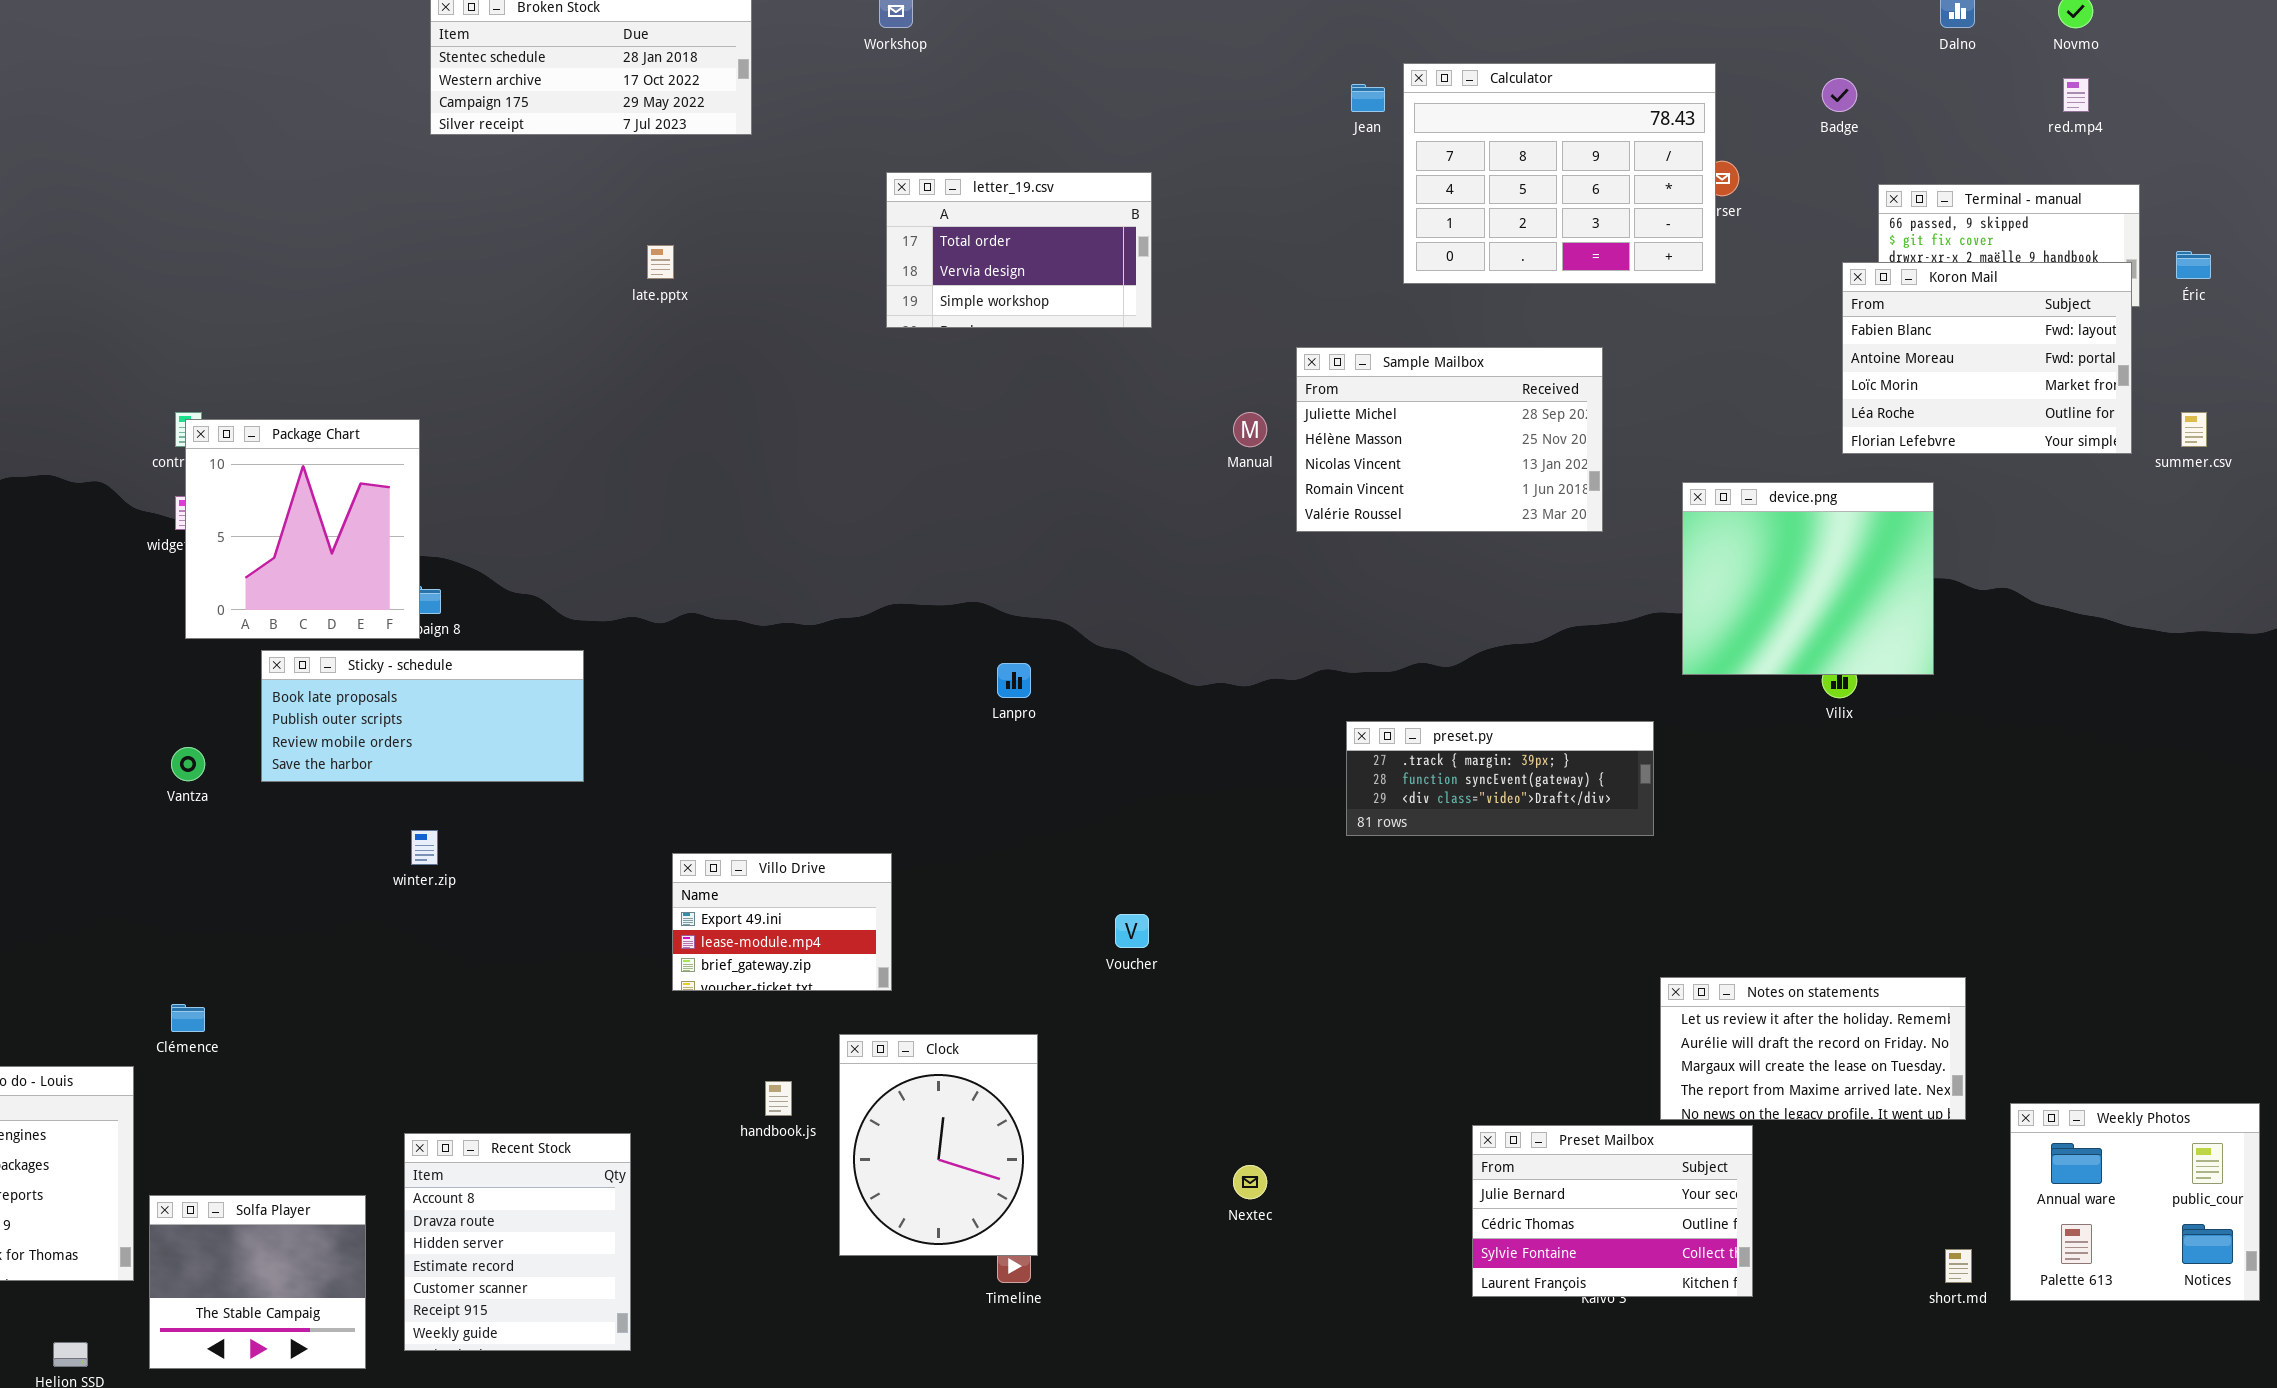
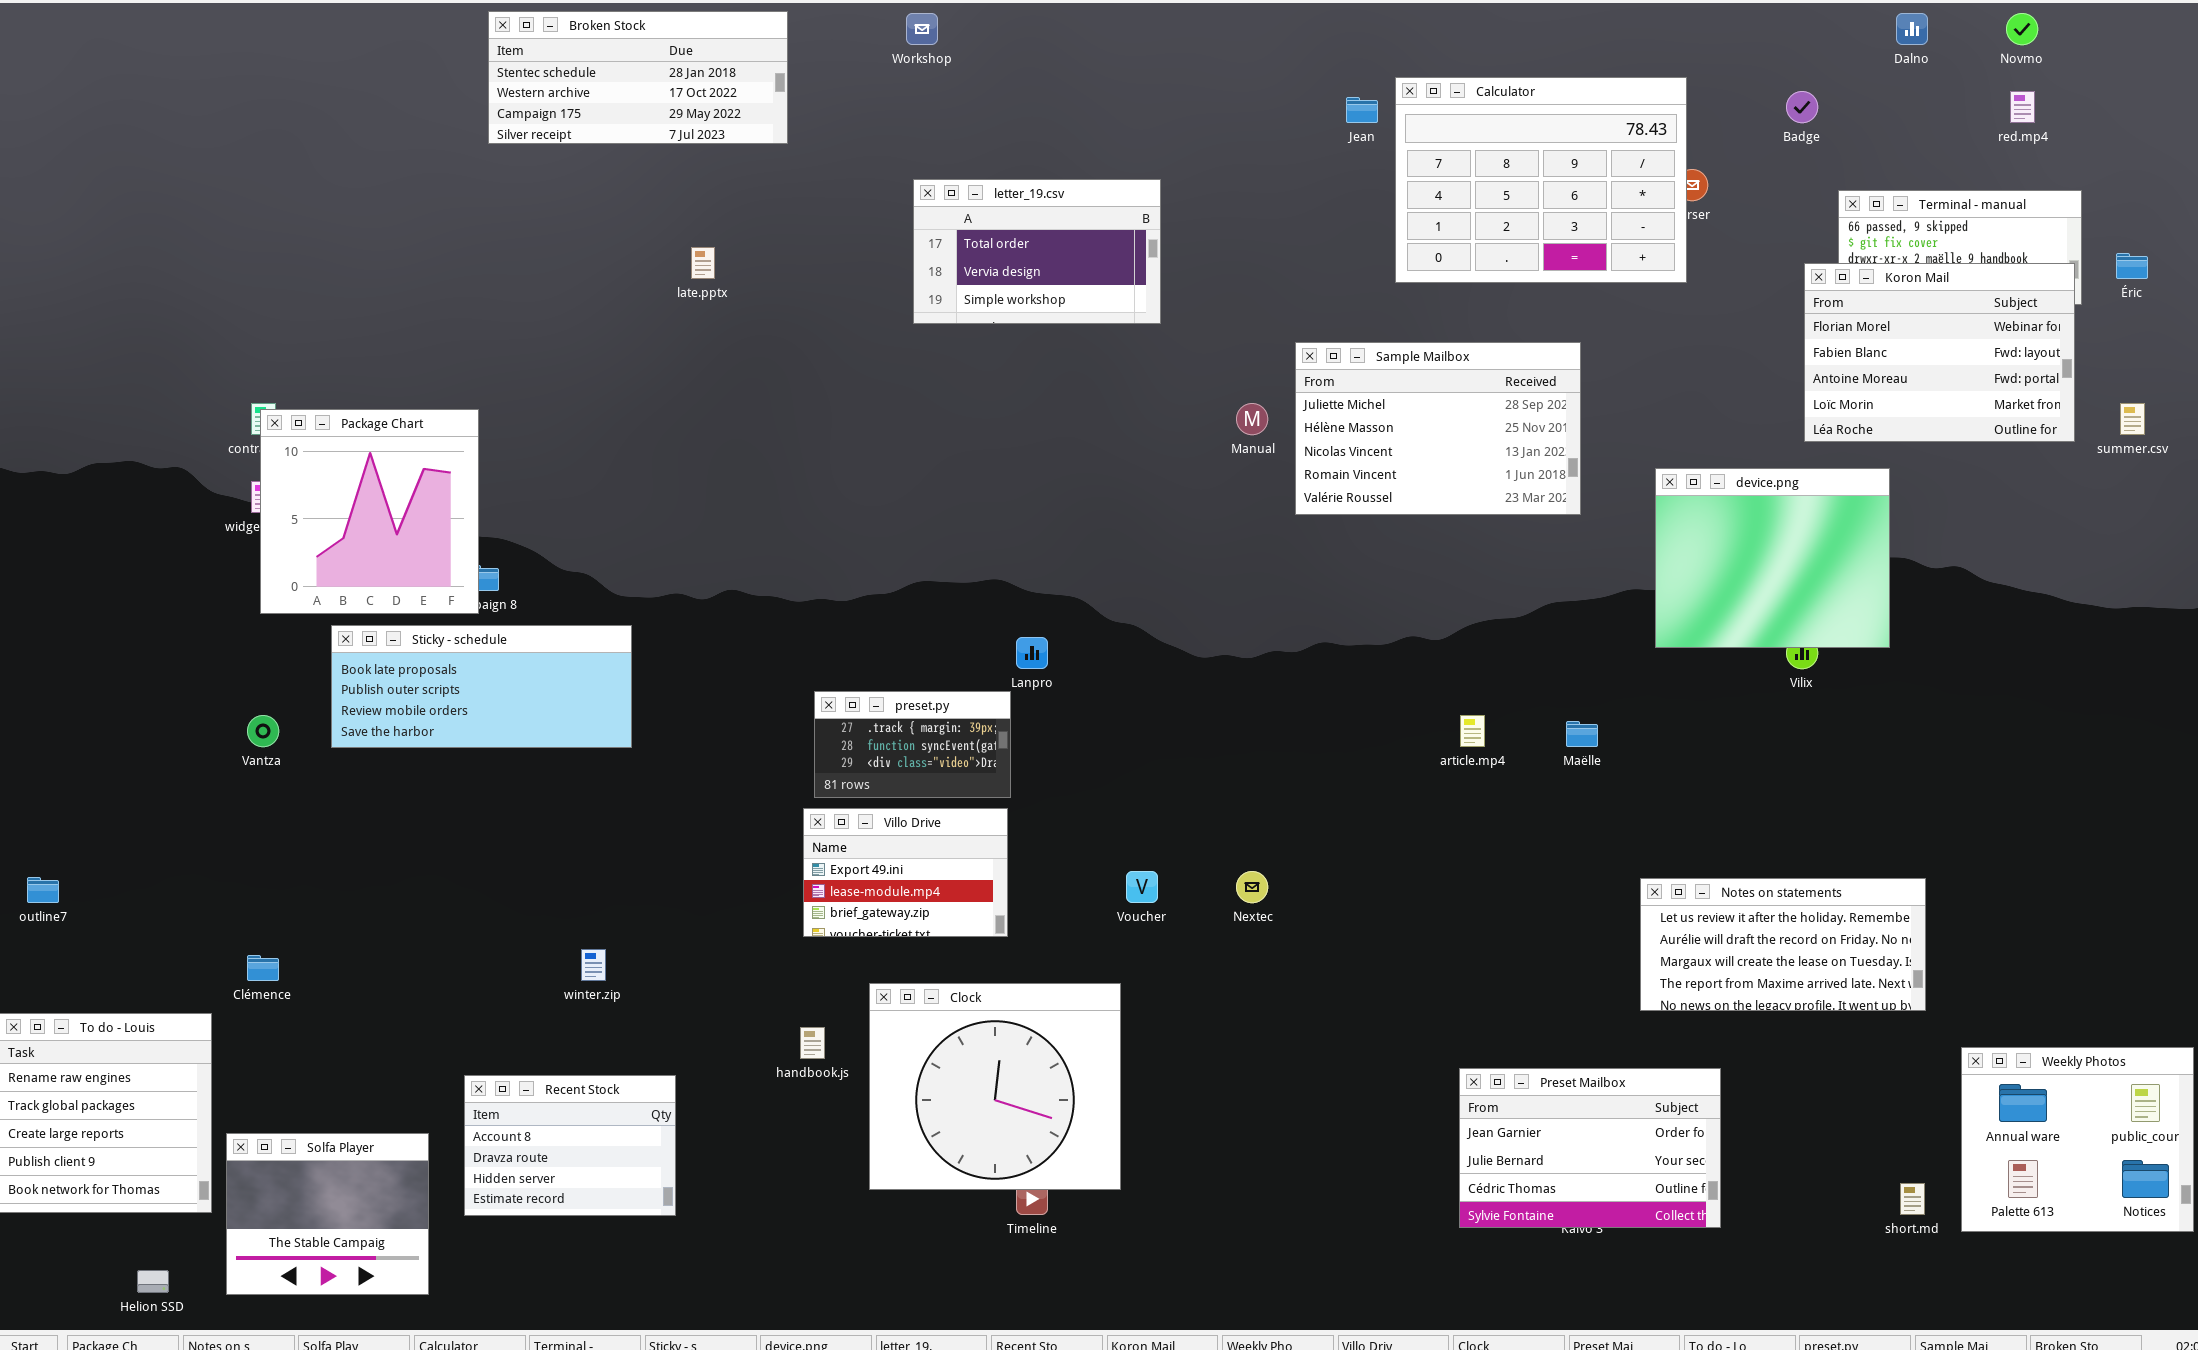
Koron Mail: [1842,262,2132,454] -> [1804,263,2075,442], scrolled up 1 row
preset.py: [1346,721,1654,836] -> [814,691,1011,798], moved, resized
winter.zip: [411,830,438,865] -> [581,949,606,981], moved
Villo Drive: [672,853,892,991] -> [803,808,1008,937], moved
Notes on statements: [1660,977,1966,1120] -> [1640,878,1926,1011], moved
Clock: [839,1034,1038,1256] -> [869,983,1121,1190], resized
Preset Mailbox: [1472,1125,1753,1297] -> [1459,1068,1721,1228], scrolled up 1 row
Recent Stock: [404,1133,631,1351] -> [464,1075,676,1216], resized
Nextec: [1233,1165,1267,1199] -> [1236,871,1268,903], moved

